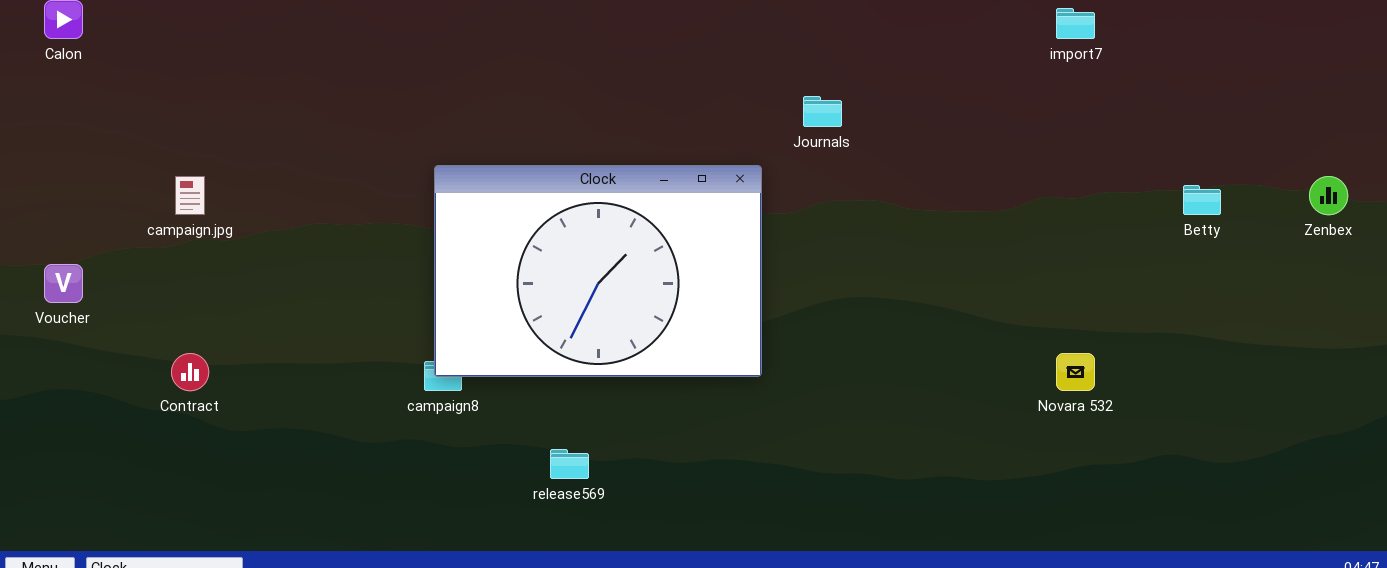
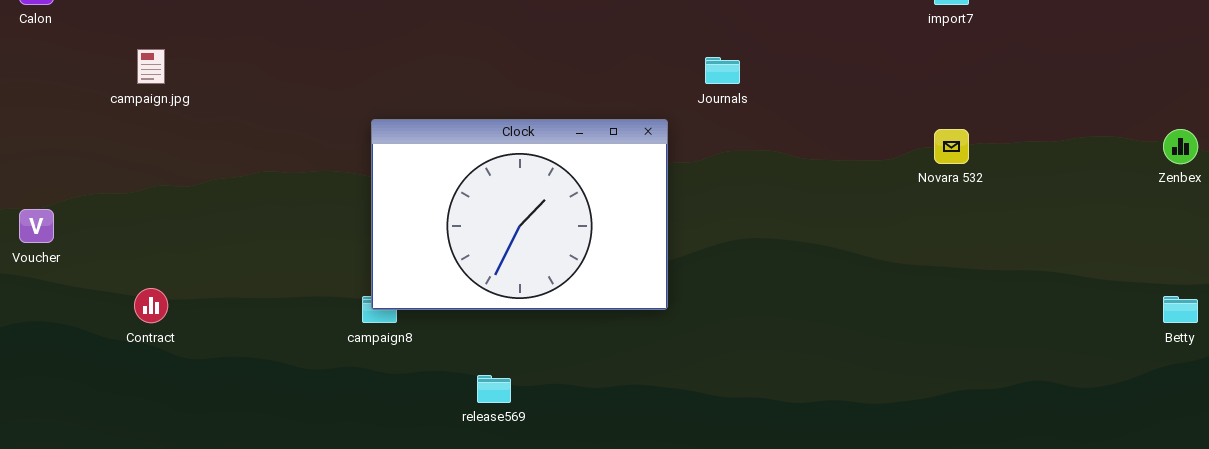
campaign.jpg: [175,176,205,215] -> [137,49,165,84], moved
Betty: [1183,185,1221,215] -> [1163,296,1198,323], moved
Novara 532: [1056,353,1095,391] -> [934,129,969,164], moved

